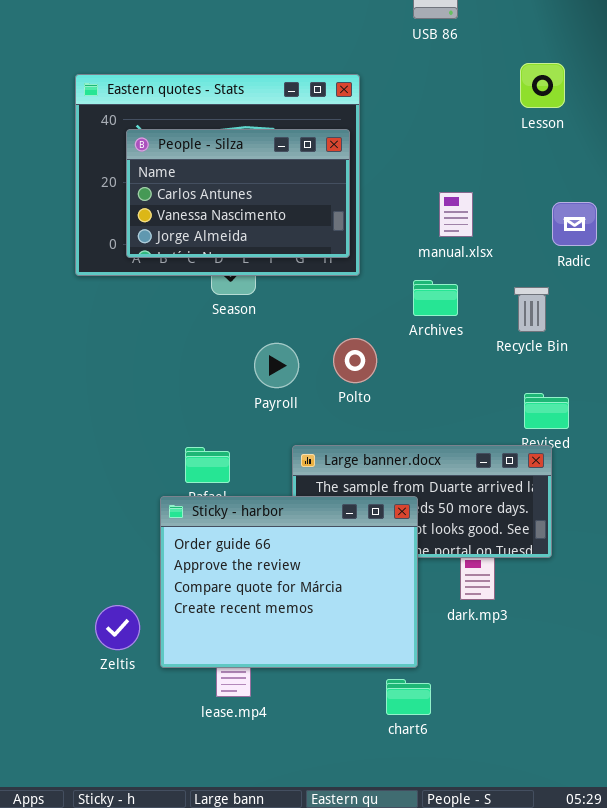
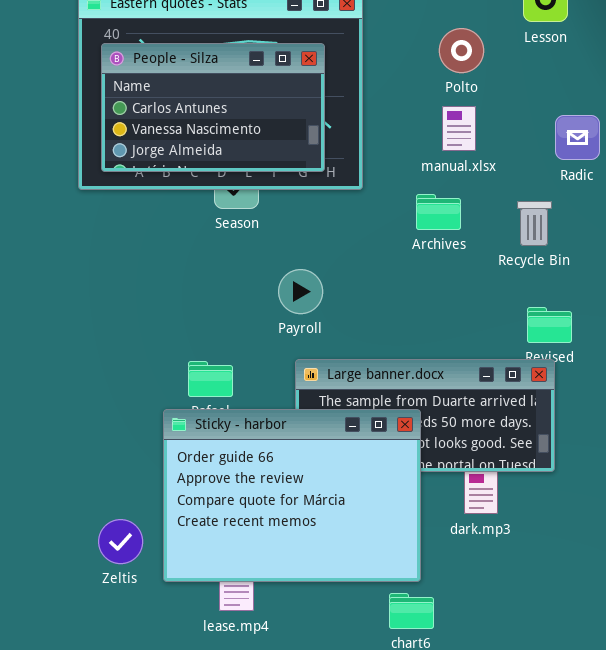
People - Silza: [126,129,350,258] -> [101,43,325,172], moved
Polto: [333,338,377,383] -> [439,28,484,73], moved
Payroll: [254,343,299,388] -> [278,269,323,314], moved

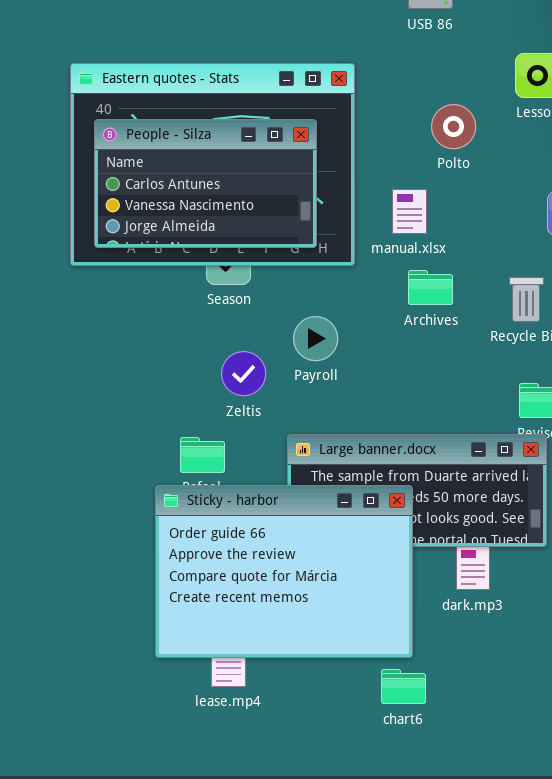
manual.xlsx: [442,106,476,151] -> [392,189,427,234], moved
Payroll: [278,269,323,314] -> [293,316,338,361], moved
Zeltis: [98,519,143,564] -> [221,351,266,396], moved

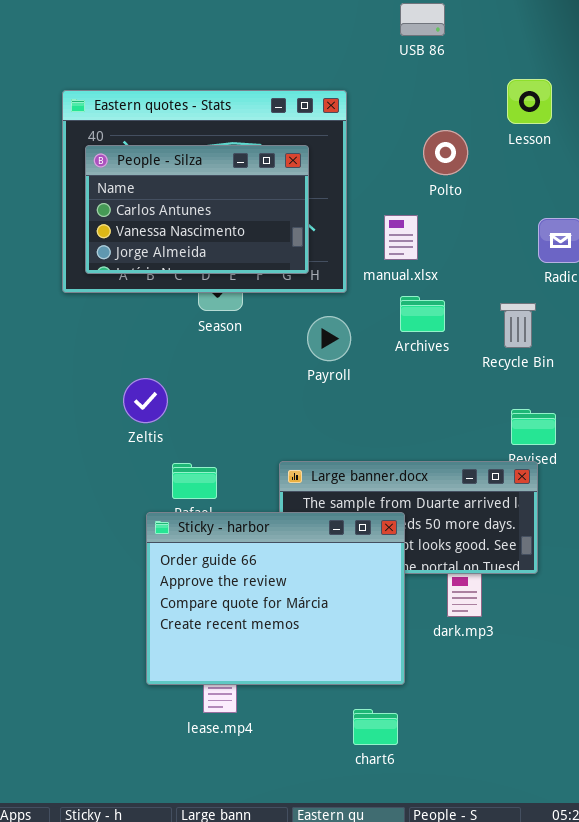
Payroll: [293,316,338,361] -> [307,316,351,361], moved
Zeltis: [221,351,266,396] -> [123,378,168,423], moved
chart6: [381,669,426,704] -> [353,709,398,745], moved

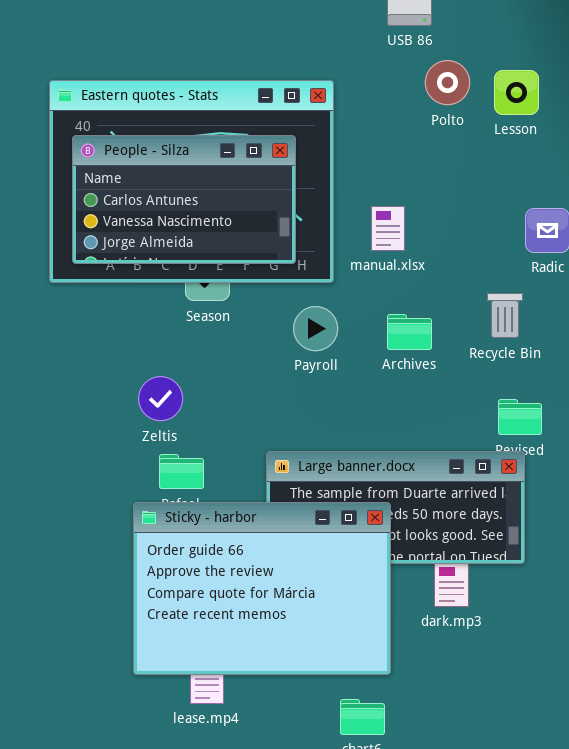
Polto: [423,130,468,175] -> [425,60,470,105], moved
Archives: [400,296,445,332] -> [387,314,432,350], moved
Zeltis: [123,378,168,423] -> [138,376,183,421], moved

